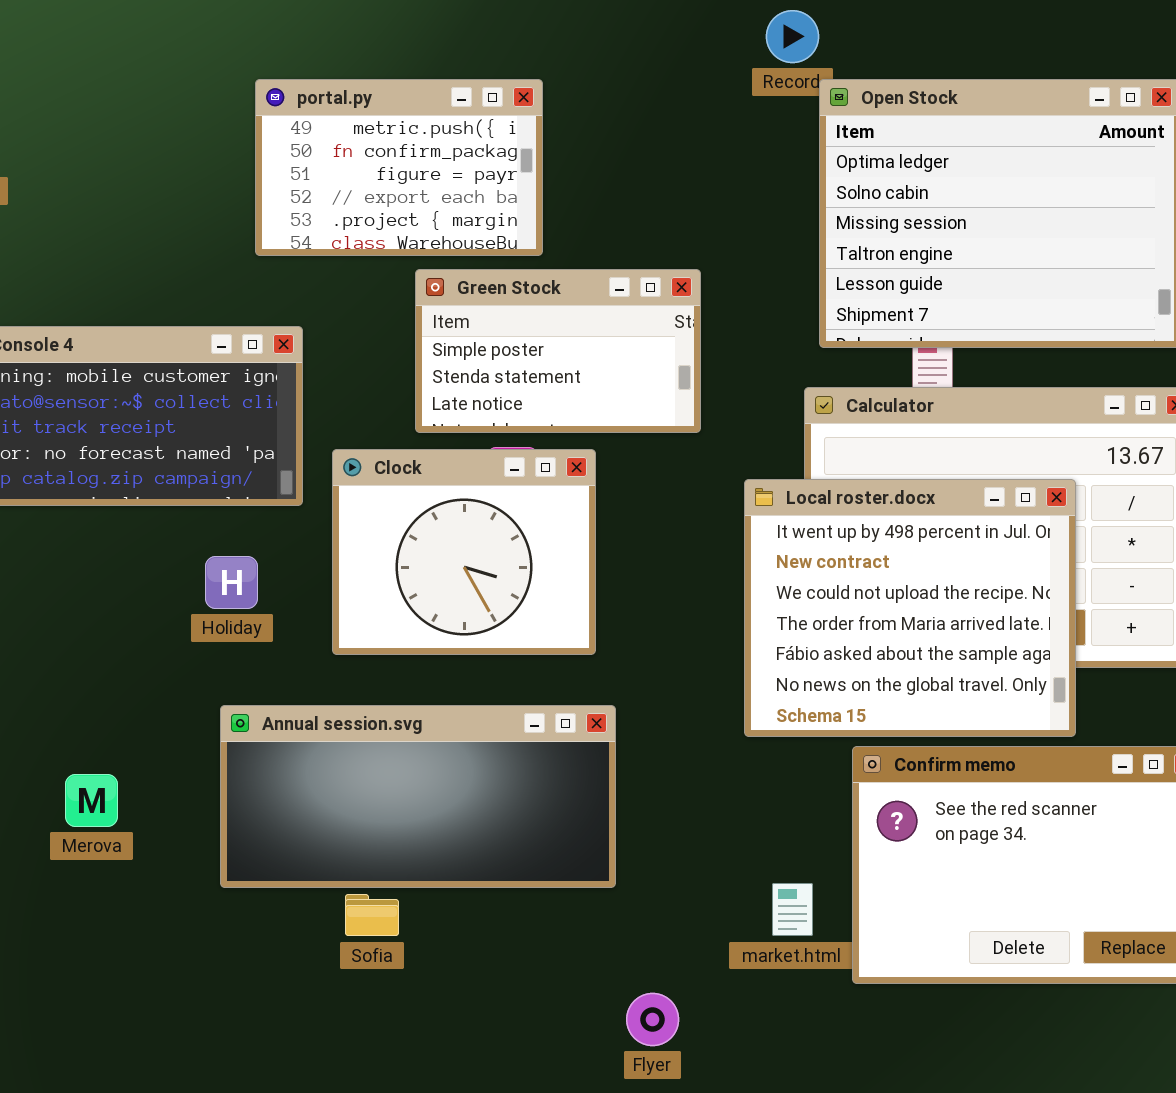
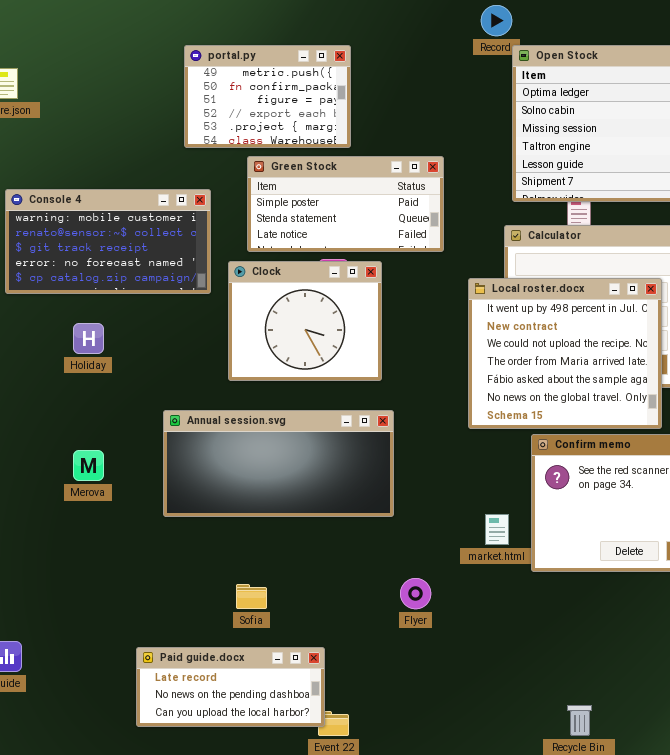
Green Stock: [415,269,701,433] -> [247,156,444,252], resized
Holiday: [205,556,258,609] -> [73,323,104,354], moved
Sofia: [345,894,399,936] -> [236,584,267,609], moved

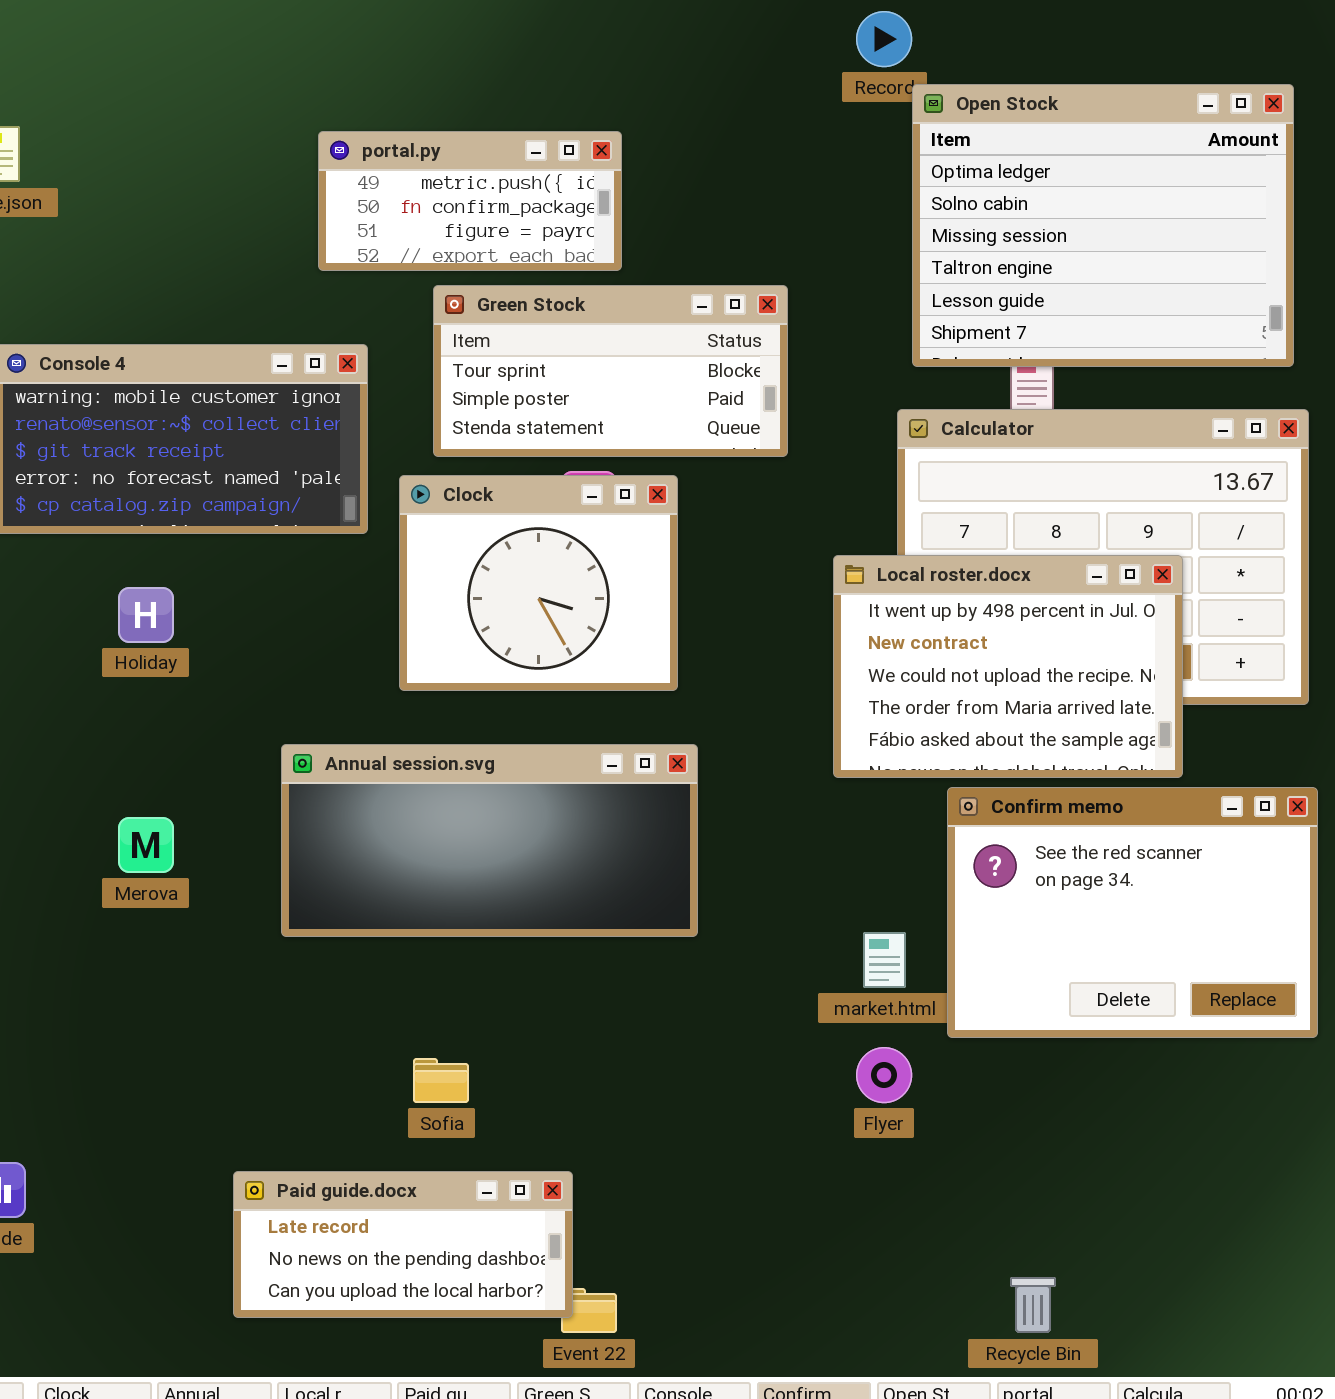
portal.py: [184,45,351,148] -> [318,131,622,271], resized
Green Stock: [247,156,444,252] -> [433,285,788,457], scrolled up 1 row
Local roster.docx: [468,278,662,429] -> [833,555,1183,778], resized
Flyer: [400,578,431,609] -> [856,1047,912,1103], moved

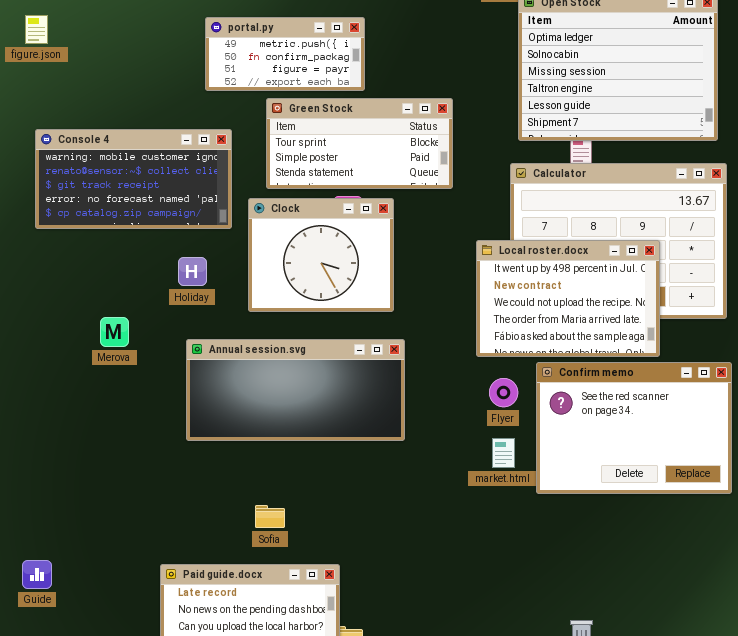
Holiday: [118,587,174,643] -> [178,257,207,286], moved
Merova: [118,817,174,873] -> [100,317,129,347], moved
Flyer: [856,1047,912,1103] -> [489,378,518,407], moved

